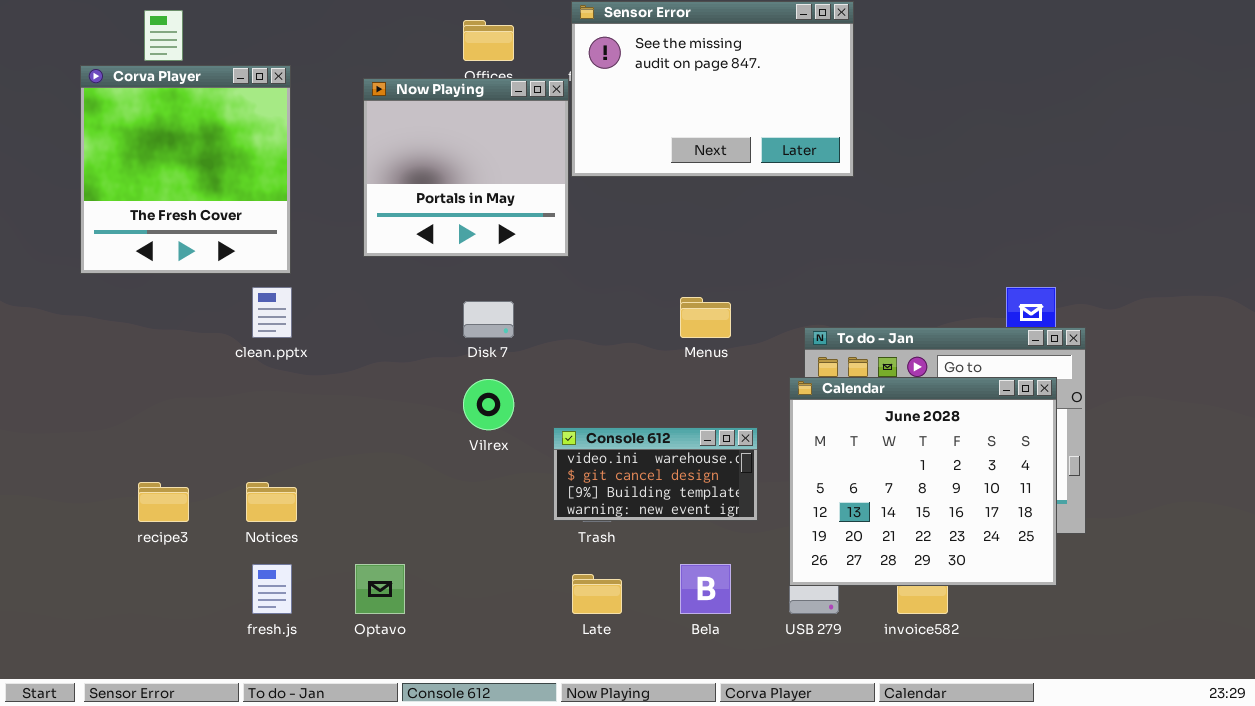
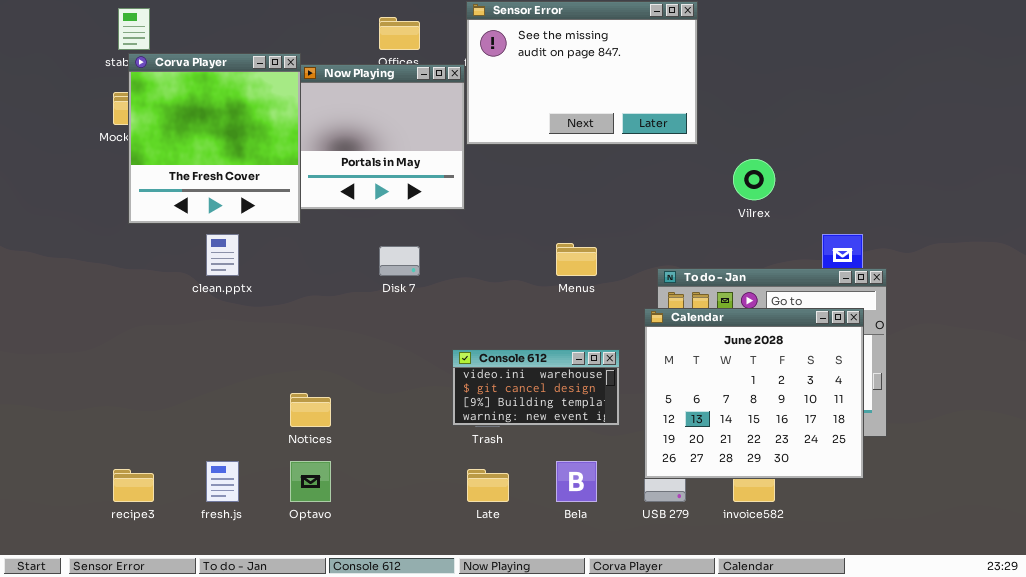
Corva Player: [80,65,291,274] -> [128,53,301,224], moved
Vilrex: [463,379,514,430] -> [733,159,775,200], moved
recipe3: [138,482,189,522] -> [113,469,154,502], moved
Notices: [246,482,297,522] -> [290,393,331,427], moved

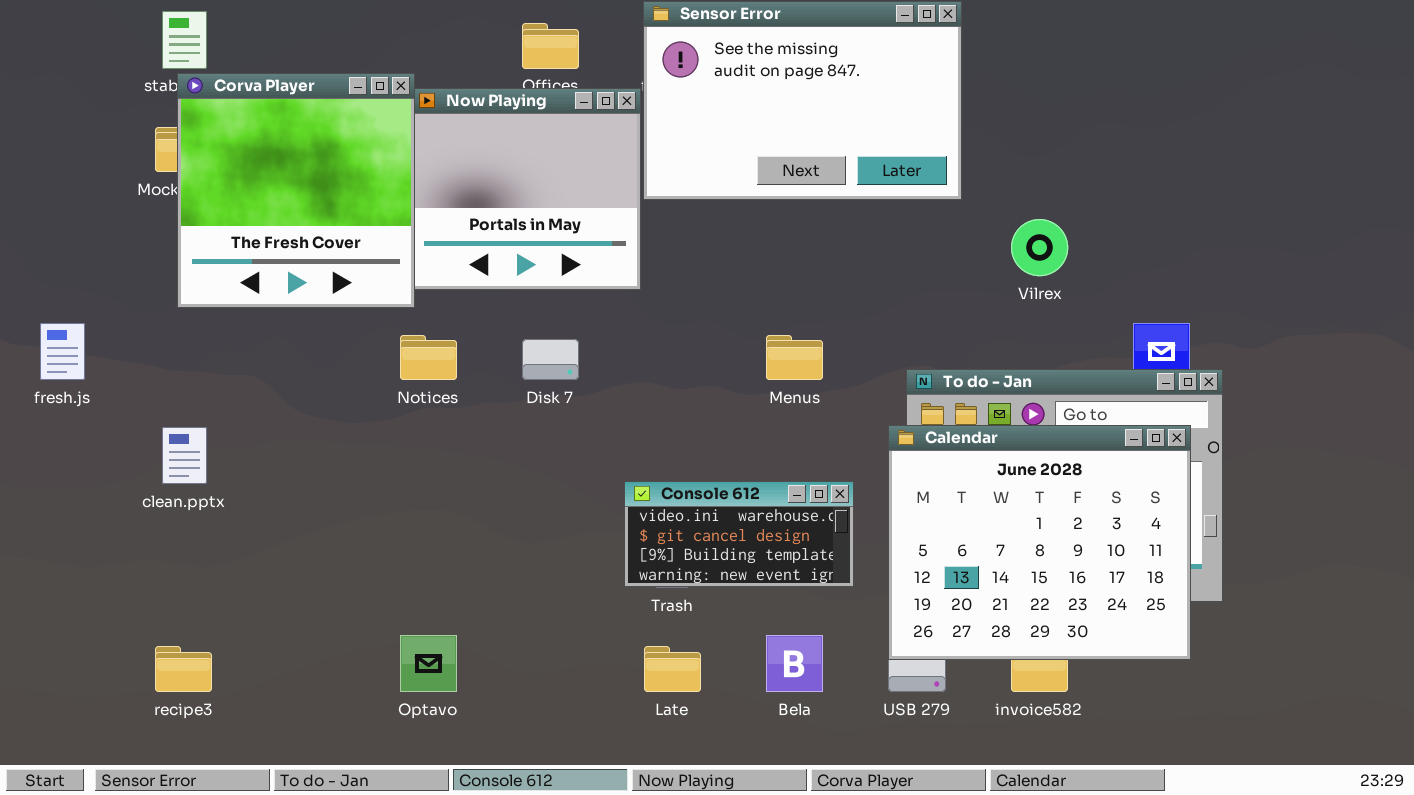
clean.pptx: [206,234,239,276] -> [162,427,207,484], moved
Notices: [290,393,331,427] -> [400,335,457,380], moved
fresh.js: [206,461,239,502] -> [40,323,85,380], moved

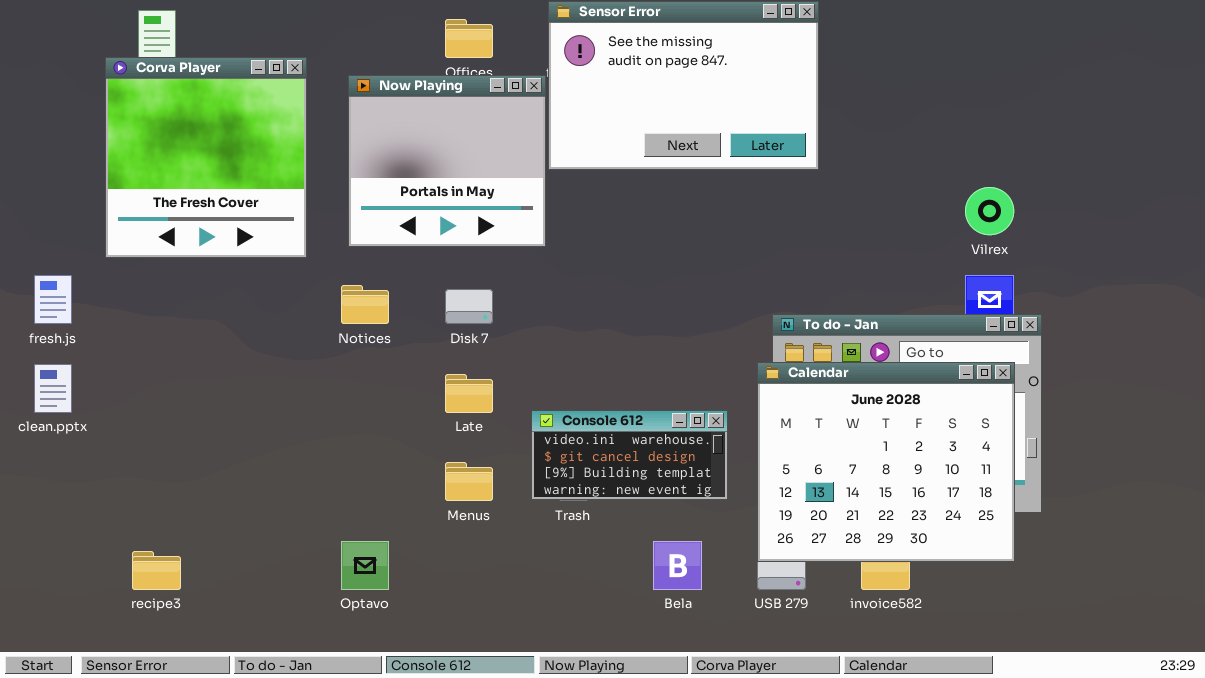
Corva Player: [177,73,415,308] -> [105,57,307,258], moved
Vilrex: [1011,219,1068,276] -> [965,187,1014,235], moved
Menus: [766,335,823,380] -> [445,462,493,501], moved
clean.pptx: [162,427,207,484] -> [34,364,72,413], moved
Late: [644,646,701,692] -> [445,374,493,413], moved

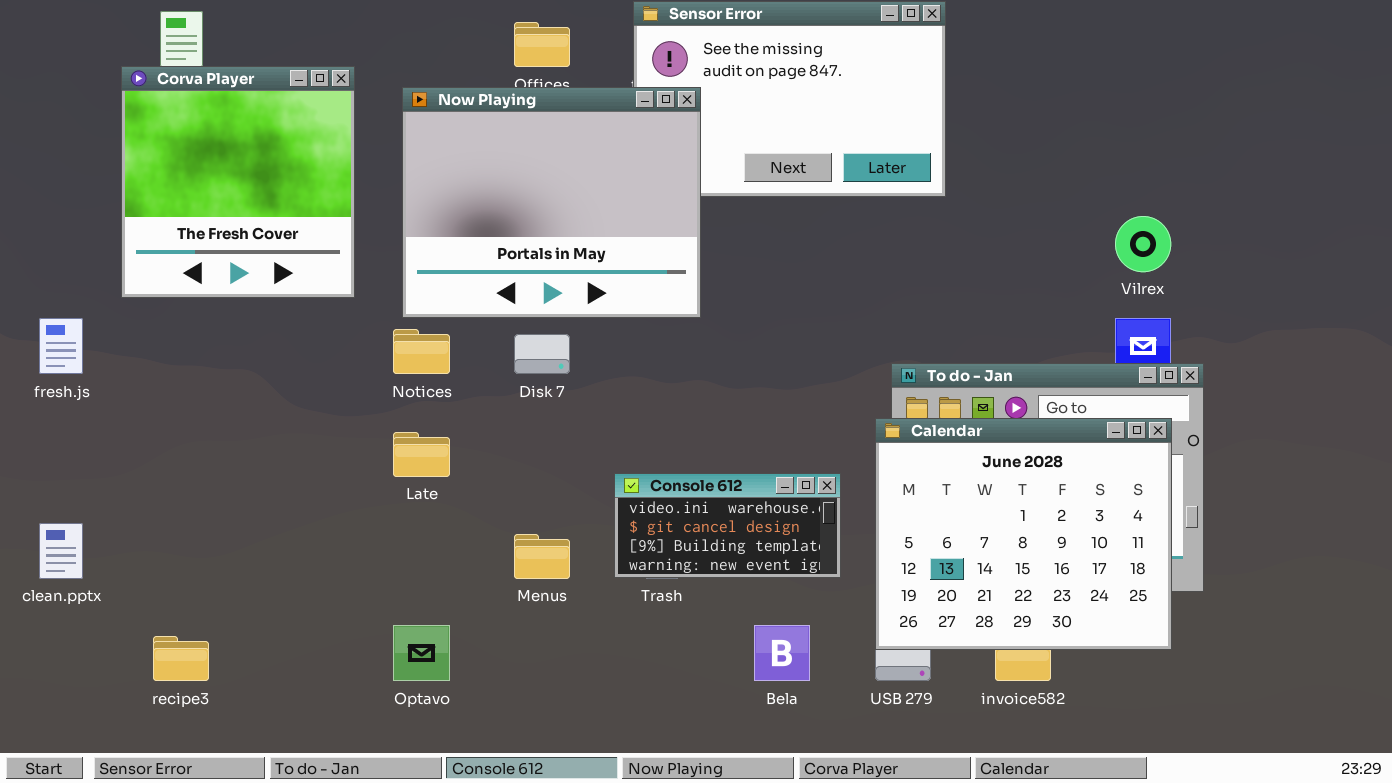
Now Playing: [348,75,546,247] -> [402,87,701,318], resized
clean.pptx: [34,364,72,413] -> [39,523,83,579], moved
Late: [445,374,493,413] -> [393,432,450,477], moved

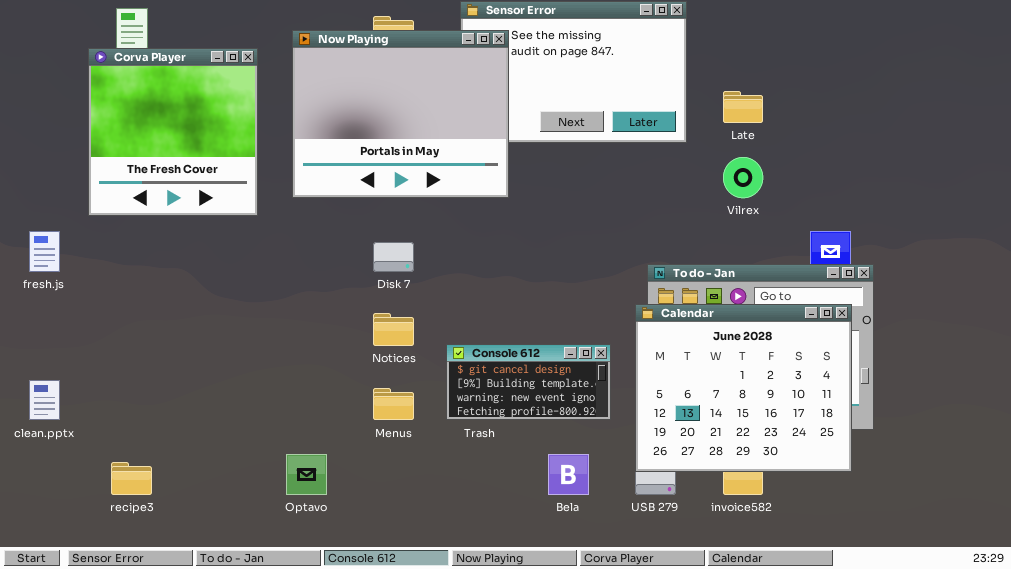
Now Playing: [402,87,701,318] -> [292,30,509,198], moved
Vilrex: [1115,216,1171,272] -> [723,157,763,198], moved
Notices: [393,329,450,374] -> [373,313,414,346], moved
Late: [393,432,450,477] -> [723,91,763,123], moved
Console 612: [614,473,841,578] -> [446,344,611,420], scrolled down 1 row

